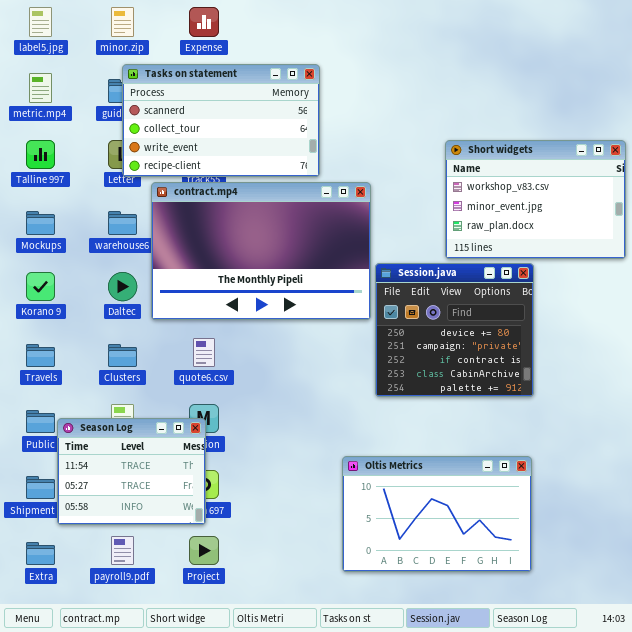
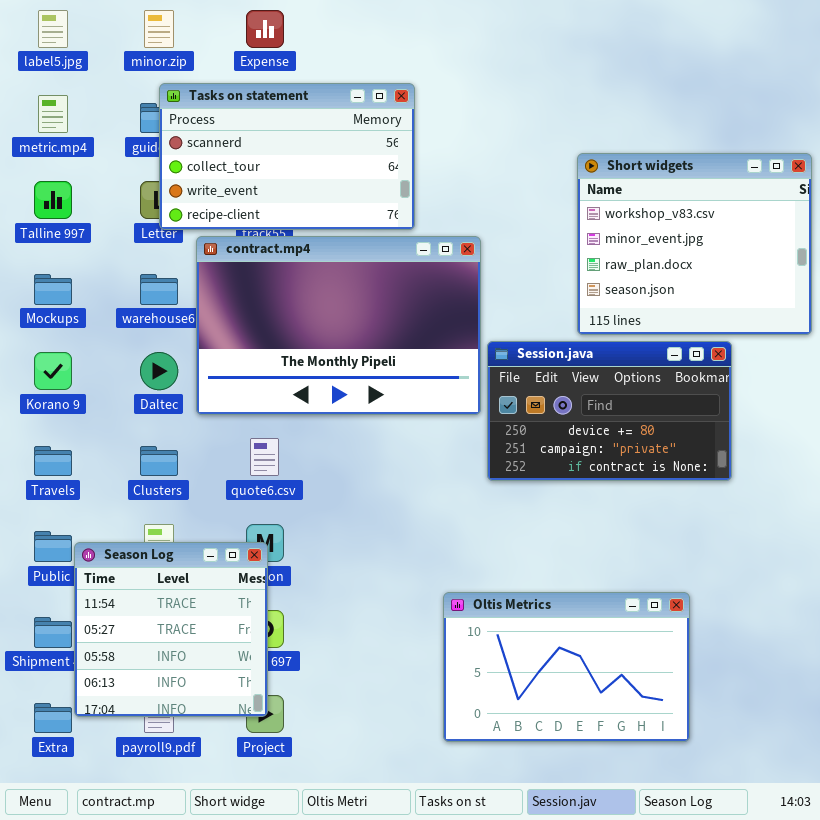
Short widgets: [445,140,626,259] -> [577,153,812,335], resized
Session.java: [375,263,534,397] -> [487,341,732,481], resized
Season Log: [57,418,206,525] -> [74,542,268,717], resized

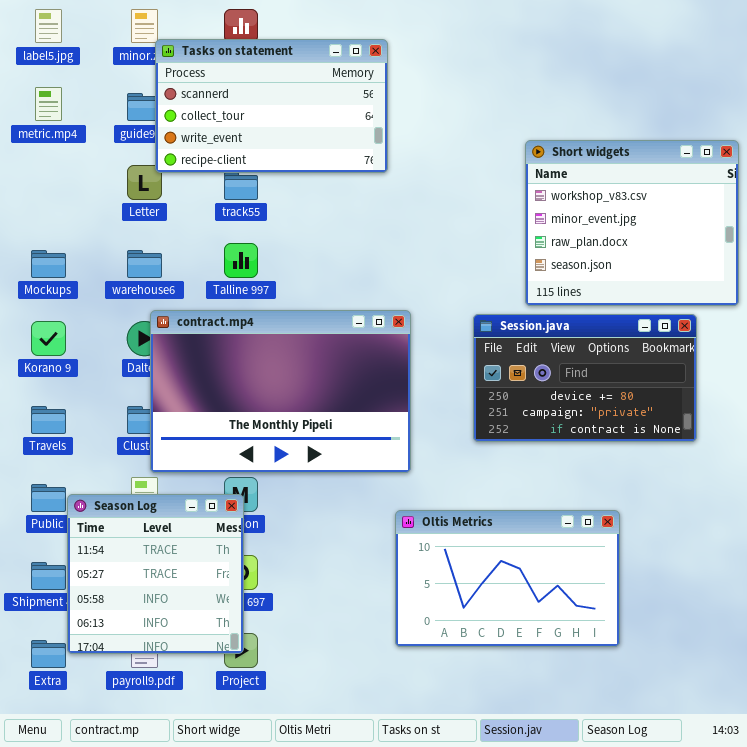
Tasks on statement: [159,83,415,230] -> [155,39,388,173], moved
Talline 997: [34,181,72,219] -> [224,243,258,278], moved
contract.mp4: [196,236,481,415] -> [150,310,411,473], moved
Session.java: [487,341,732,481] -> [473,314,697,442], moved
Oltis Metrics: [443,592,690,742] -> [395,510,620,647], moved

